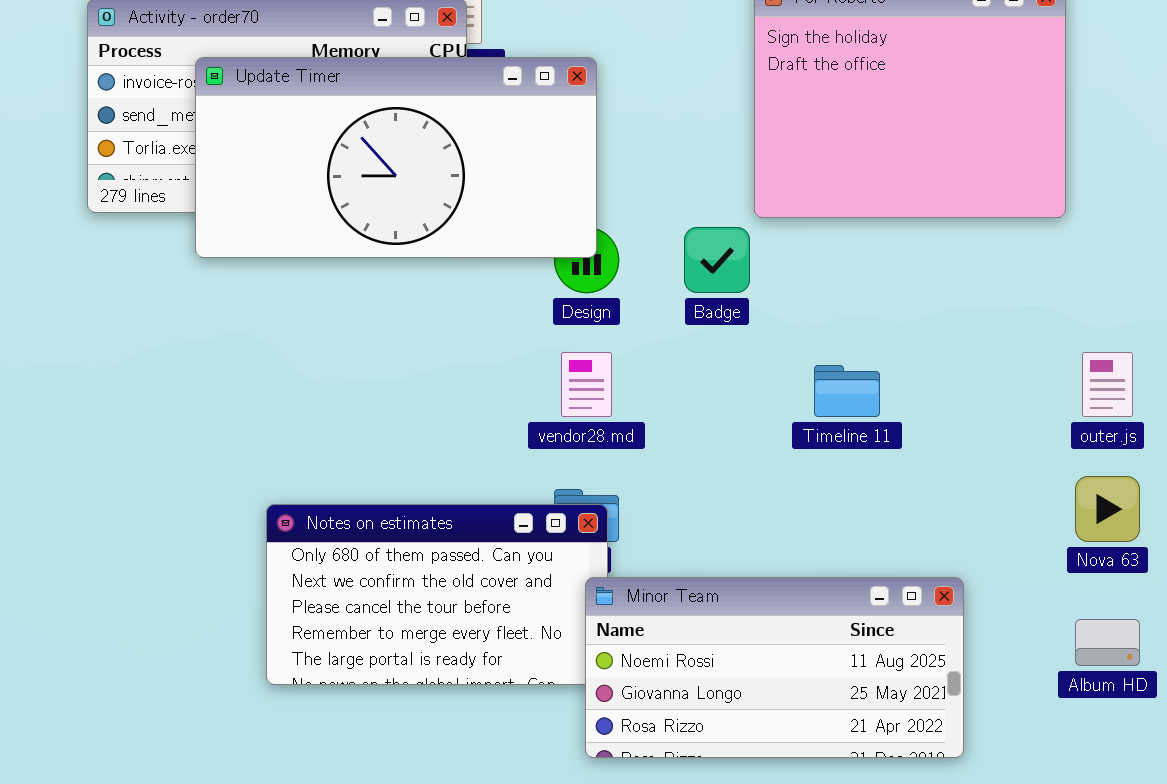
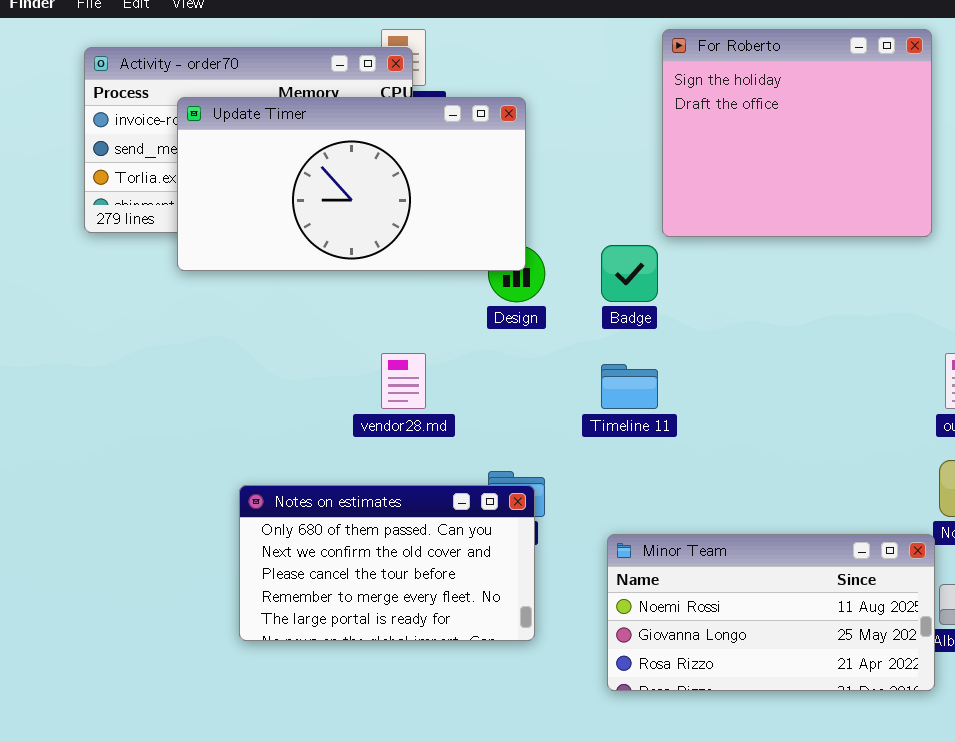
vendor28.md: [561,352,612,417] -> [381,353,426,409], moved
Timeline 11: [814,365,880,417] -> [601,364,658,409], moved
Minor Team: [585,577,964,758] -> [607,534,935,691], moved

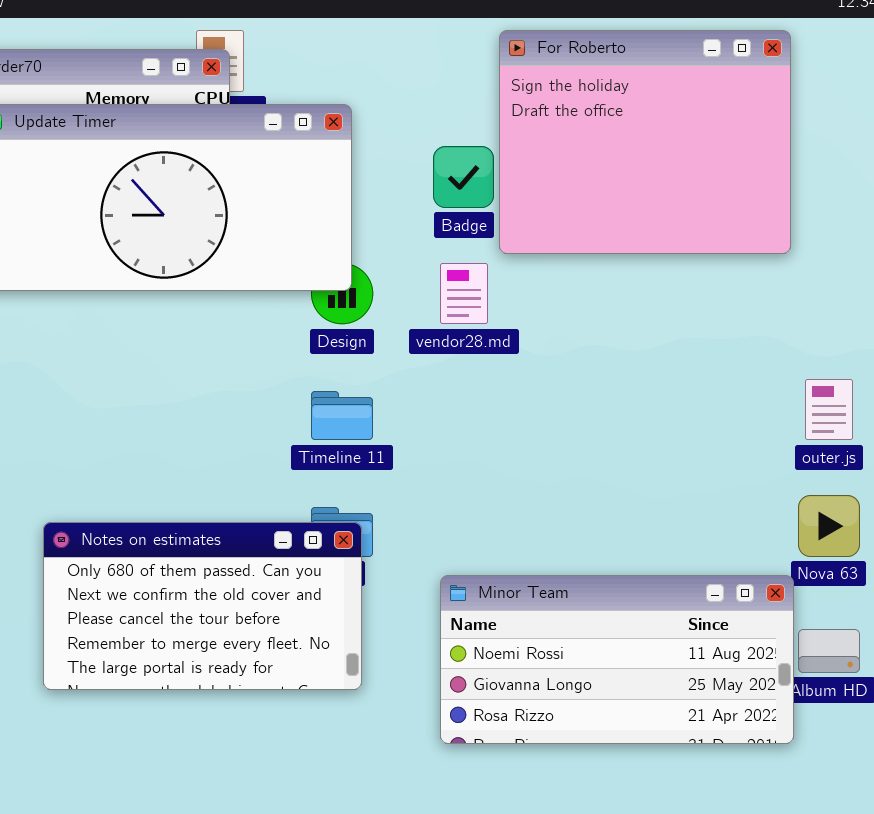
Badge: [601,245,658,302] -> [433,146,494,208], moved
vendor28.md: [381,353,426,409] -> [440,263,488,324], moved
Timeline 11: [601,364,658,409] -> [311,391,373,440], moved

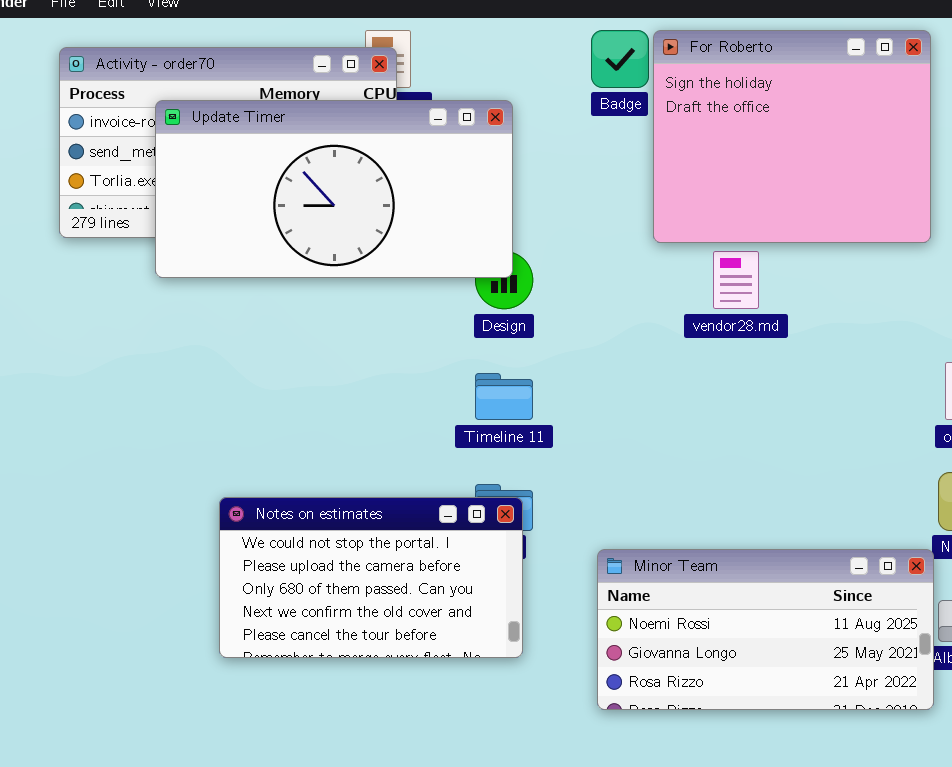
Badge: [433,146,494,208] -> [591,30,649,88], moved
vendor28.md: [440,263,488,324] -> [713,251,759,309], moved
Notes on estimates: [43,522,362,690] -> [219,497,523,658], scrolled up 2 rows

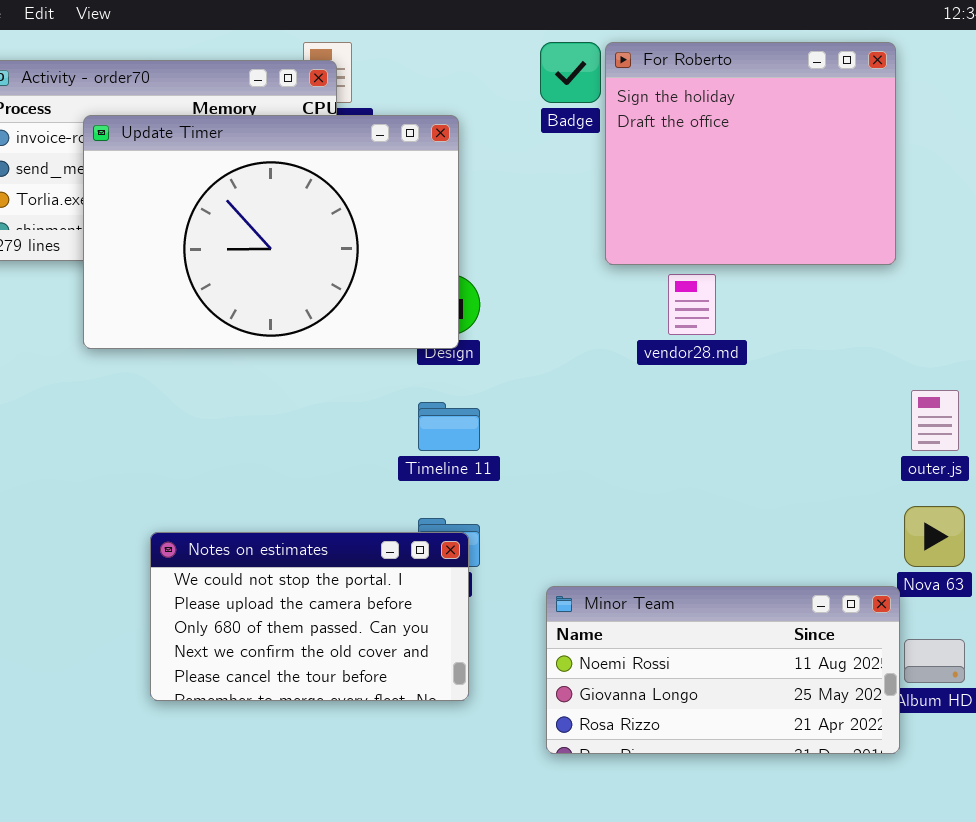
Update Timer: [155,100,513,278] -> [83,115,459,349], resized

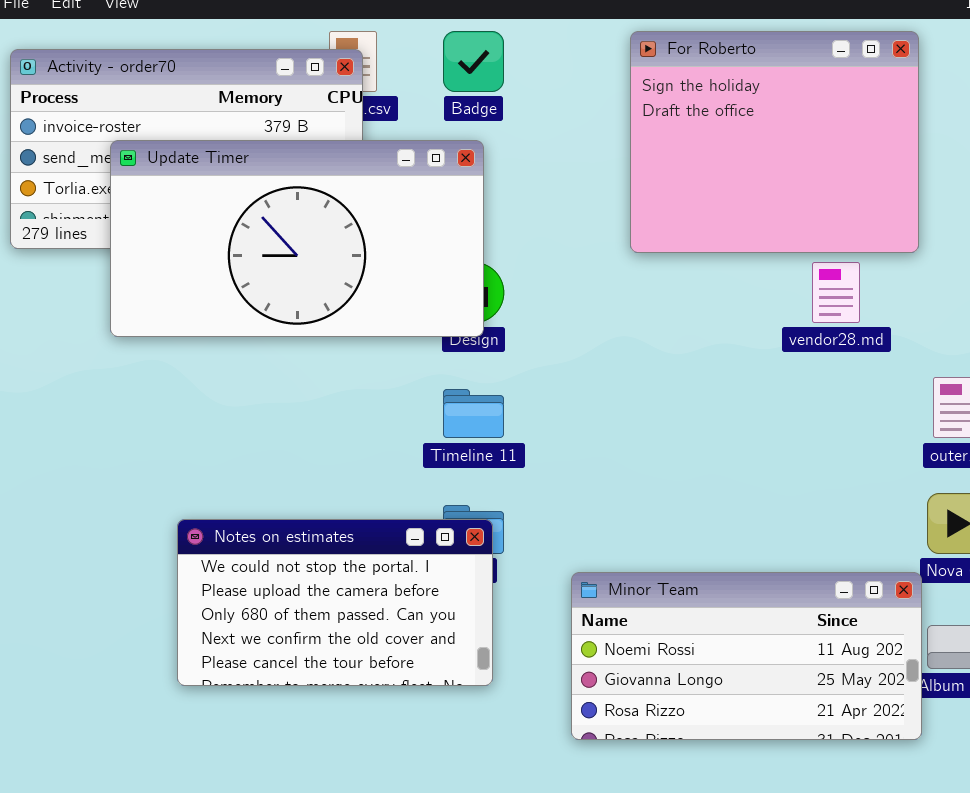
Badge: [540,42,601,103] -> [443,31,504,92], moved
Update Timer: [83,115,459,349] -> [110,140,484,337], resized
vendor28.md: [668,274,716,335] -> [812,262,860,323], moved

